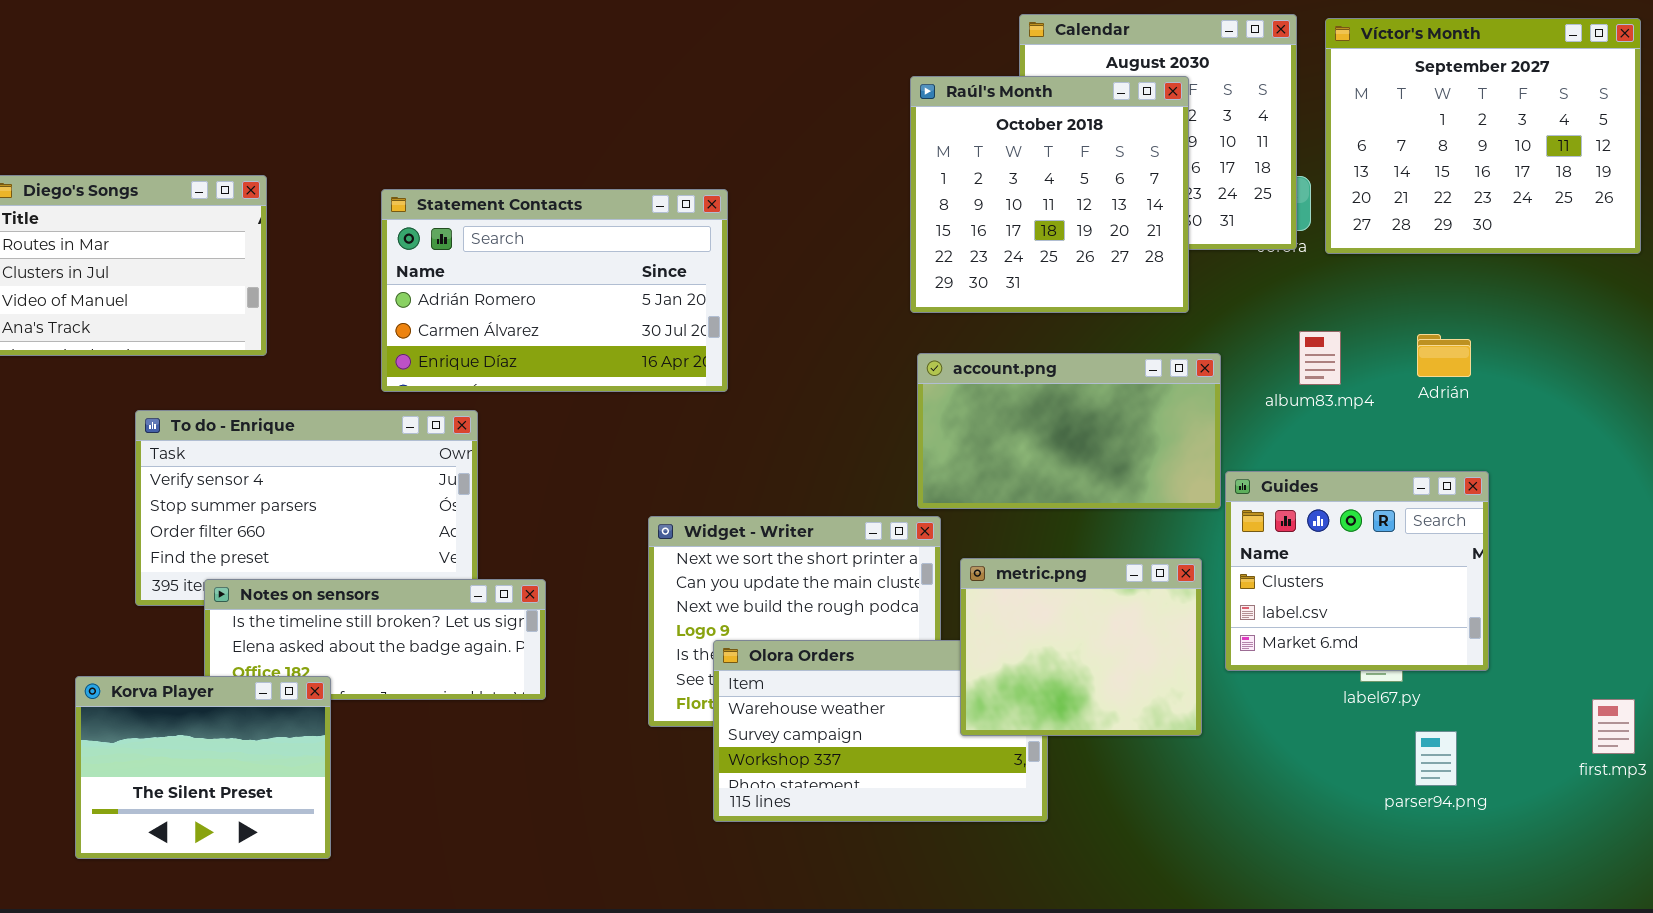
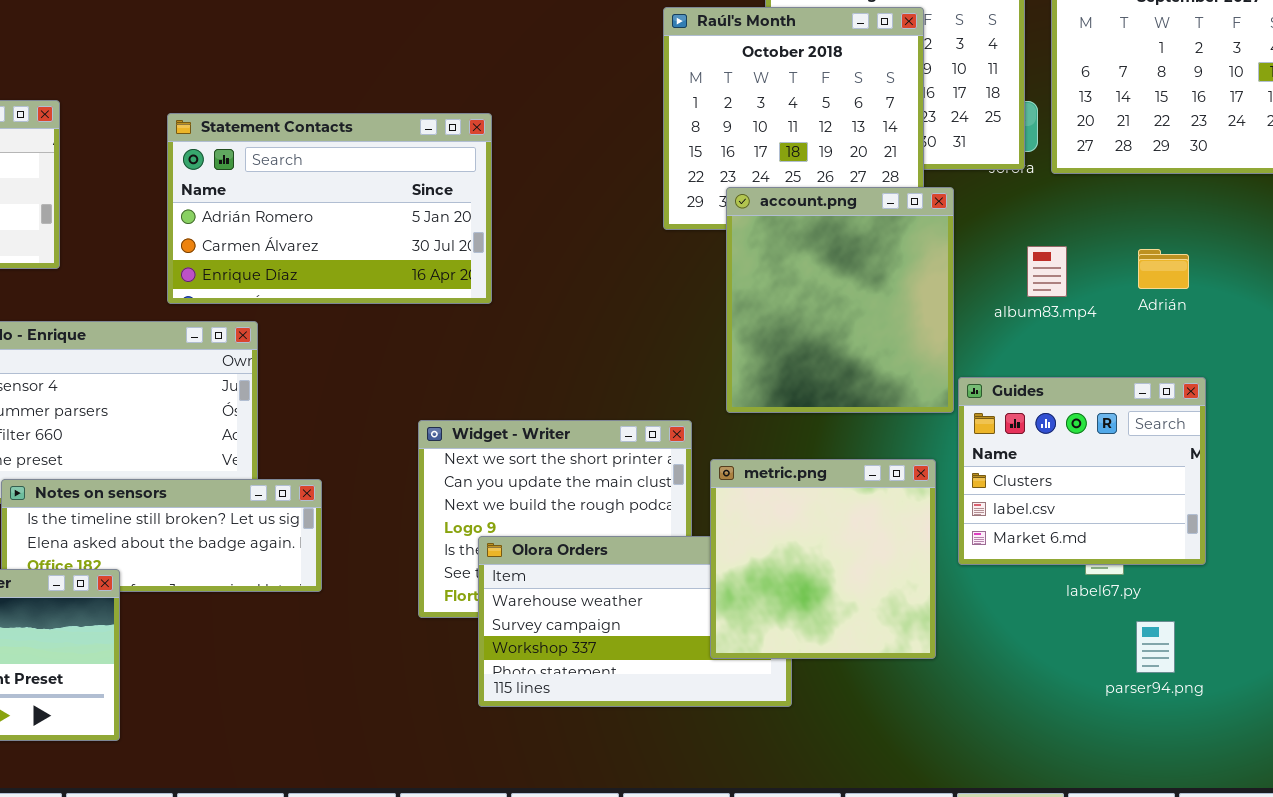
account.png: [917,353,1221,509] -> [726,187,954,413], resized
metric.png: [960,558,1202,736] -> [710,459,936,659], resized

